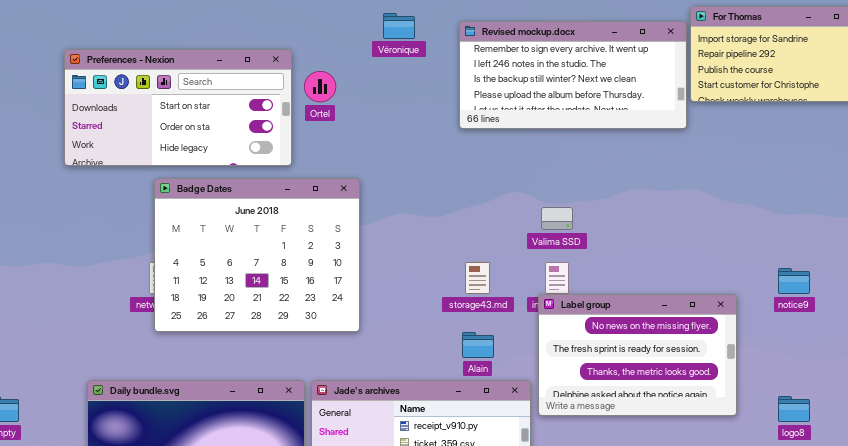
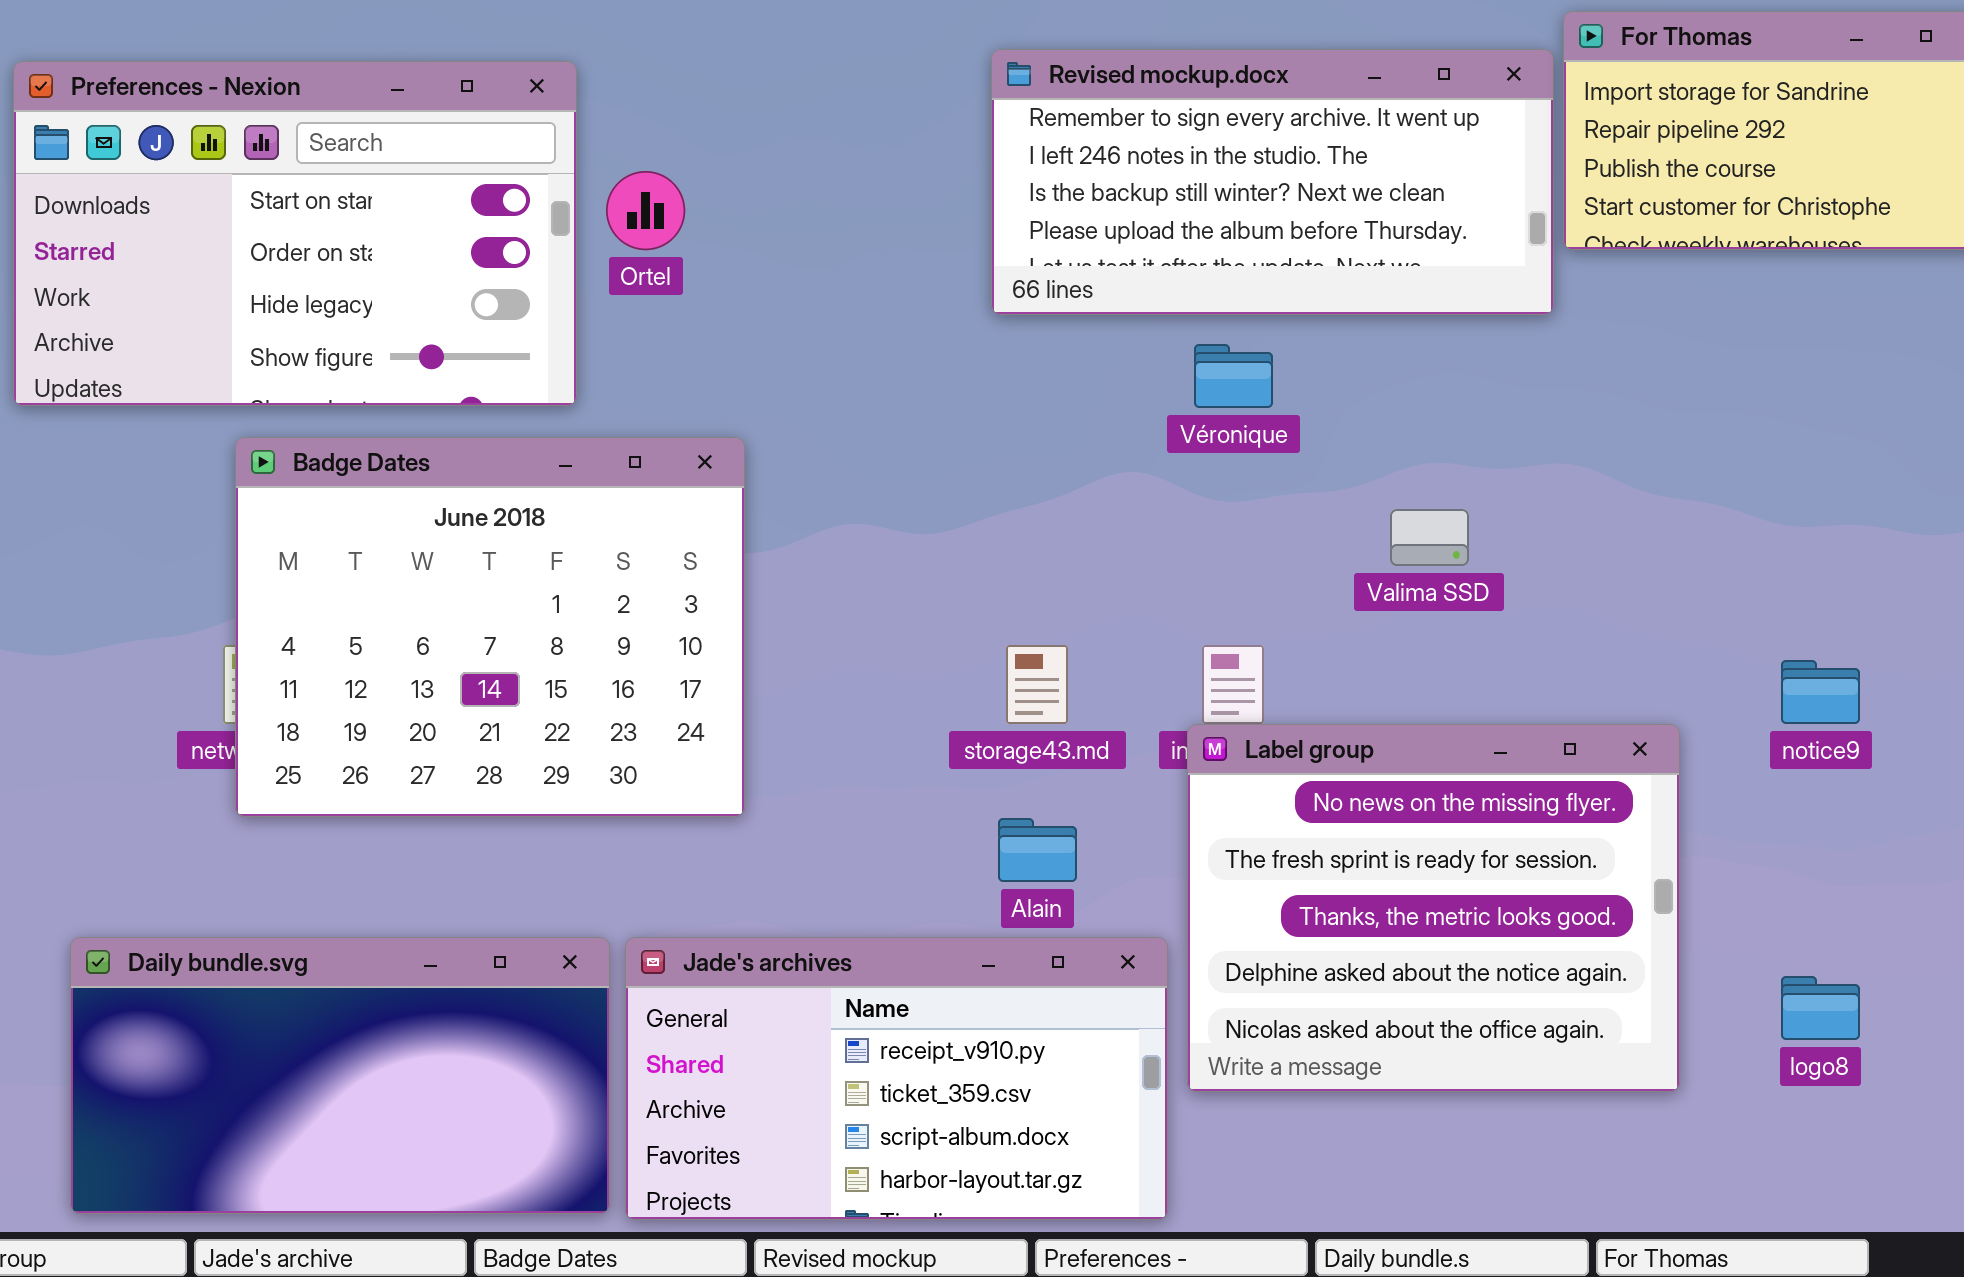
Véronique: [383,13,415,39] -> [1194,344,1273,408], moved
Preferences - Nexion: [64,49,292,166] -> [13,61,577,406], resized
Valima SSD: [541,207,573,230] -> [1390,509,1469,566], moved
Label group: [538,294,737,416] -> [1187,724,1680,1092], resized

